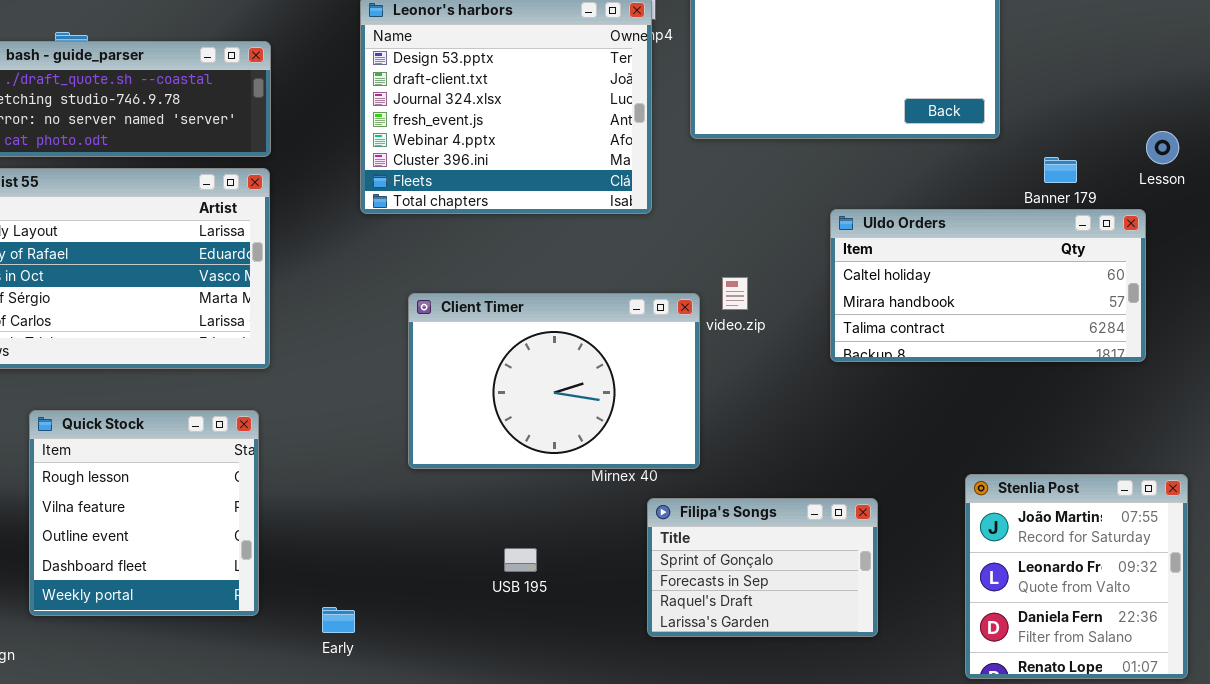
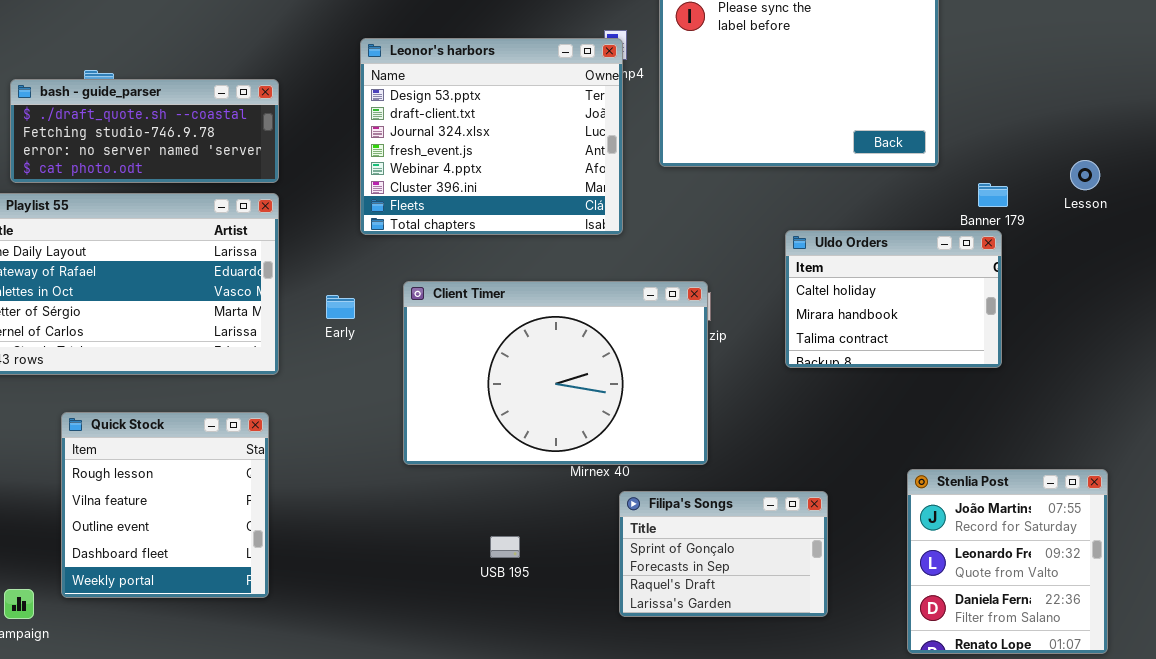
Uldo Orders: [830,209,1146,362] -> [785,230,1002,368], resized
Client Timer: [408,293,700,469] -> [403,281,708,465], resized
Early: [322,607,355,633] -> [326,295,355,319], moved

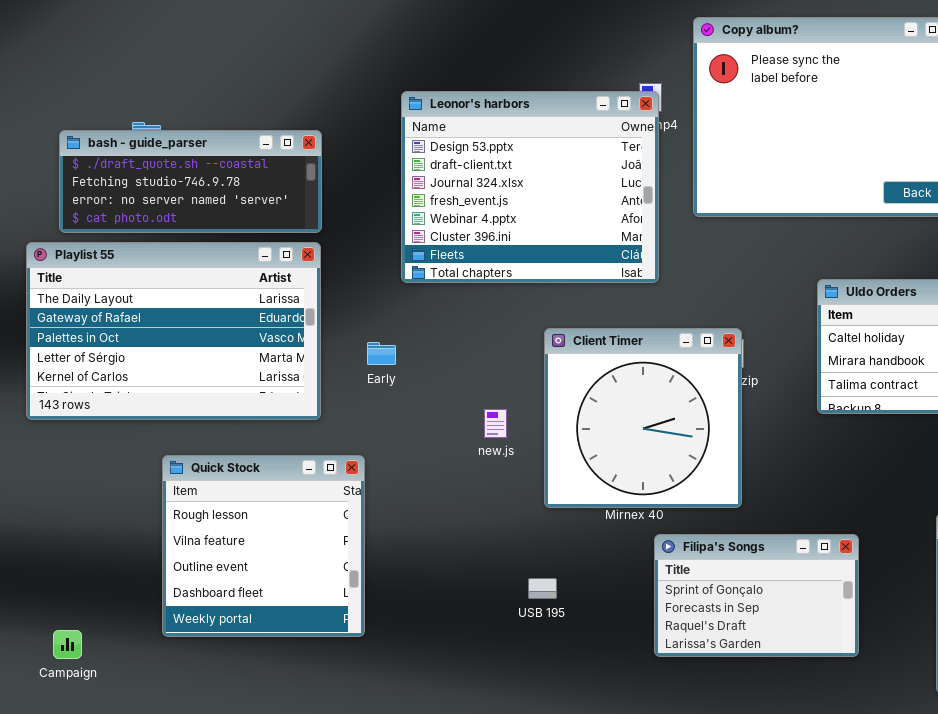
Client Timer: [403,281,708,465] -> [544,328,742,508], resized
Quick Stock: [61,412,269,598] -> [162,455,365,637], moved

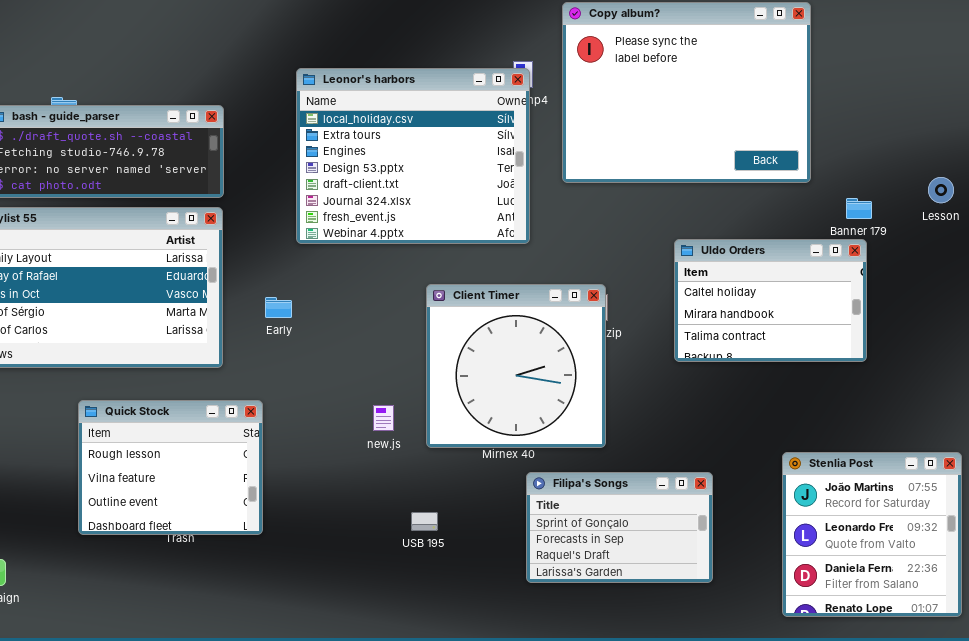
Leonor's harbors: [401,91,659,283] -> [296,68,530,244], scrolled up 3 rows
new.js: [484,409,507,438] -> [373,405,394,431], moved
Quick Stock: [162,455,365,637] -> [78,400,263,535], resized

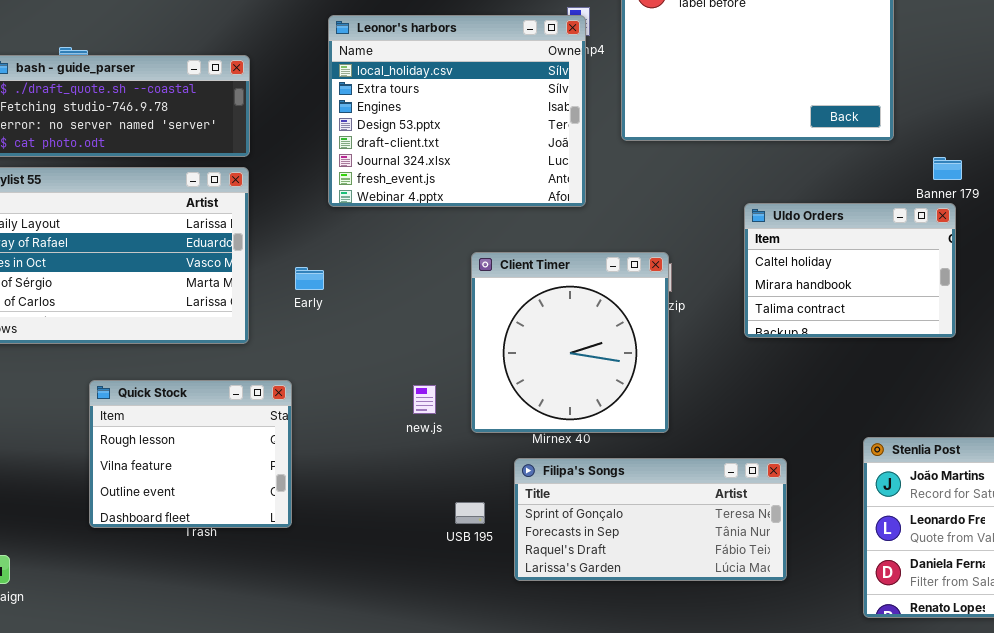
Filipa's Songs: [526,472,713,583] -> [514,458,787,581], resized

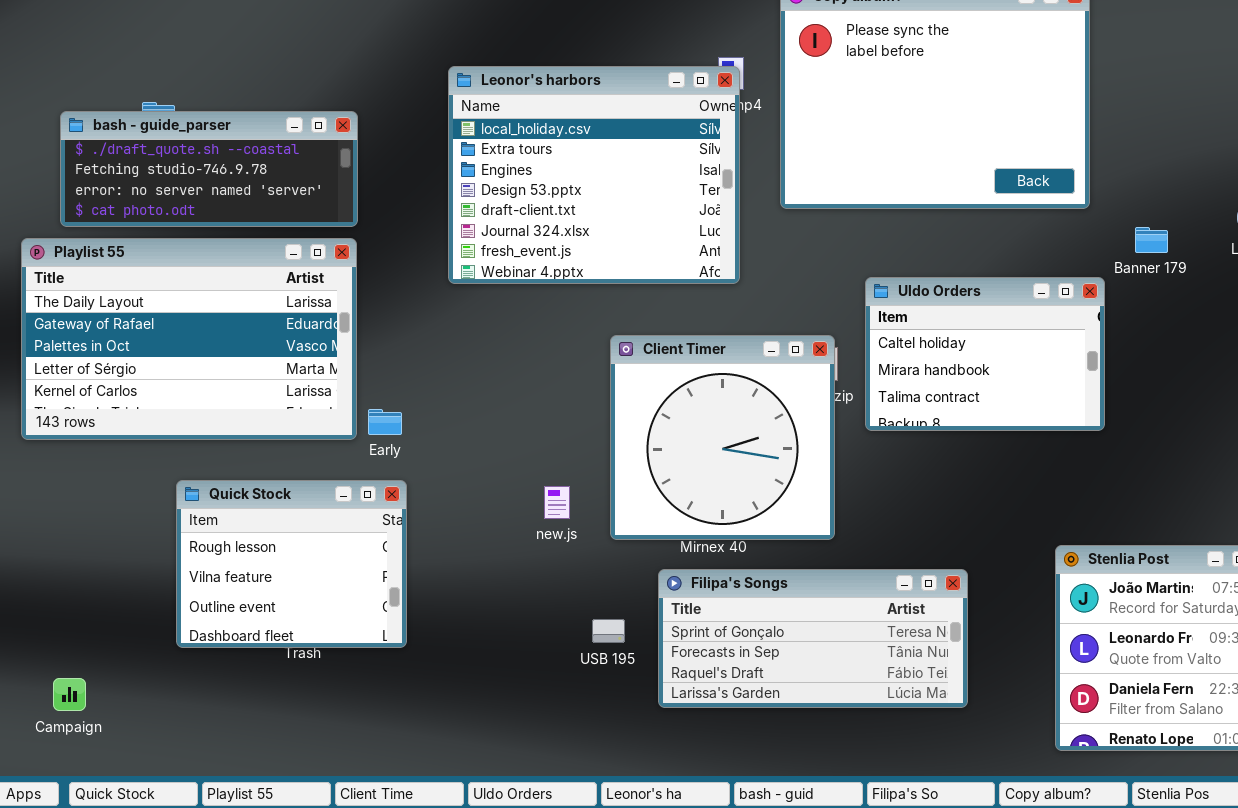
Uldo Orders: [744,203,956,338] -> [865,277,1105,431], moved
Early: [295,267,324,290] -> [368,409,402,435], moved

